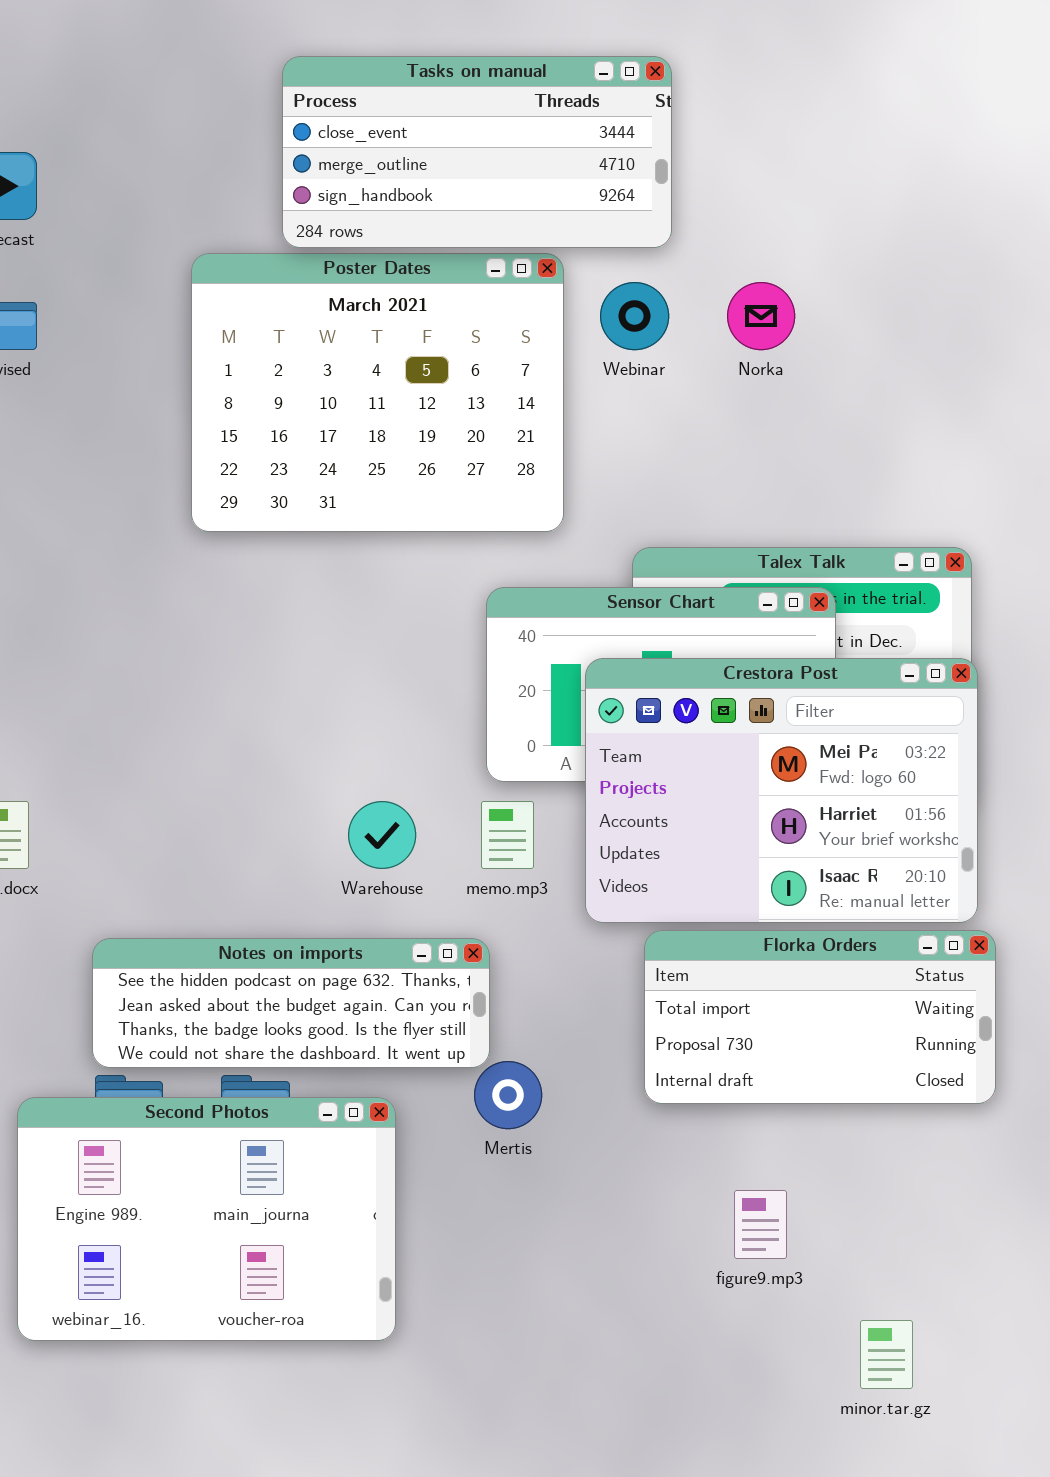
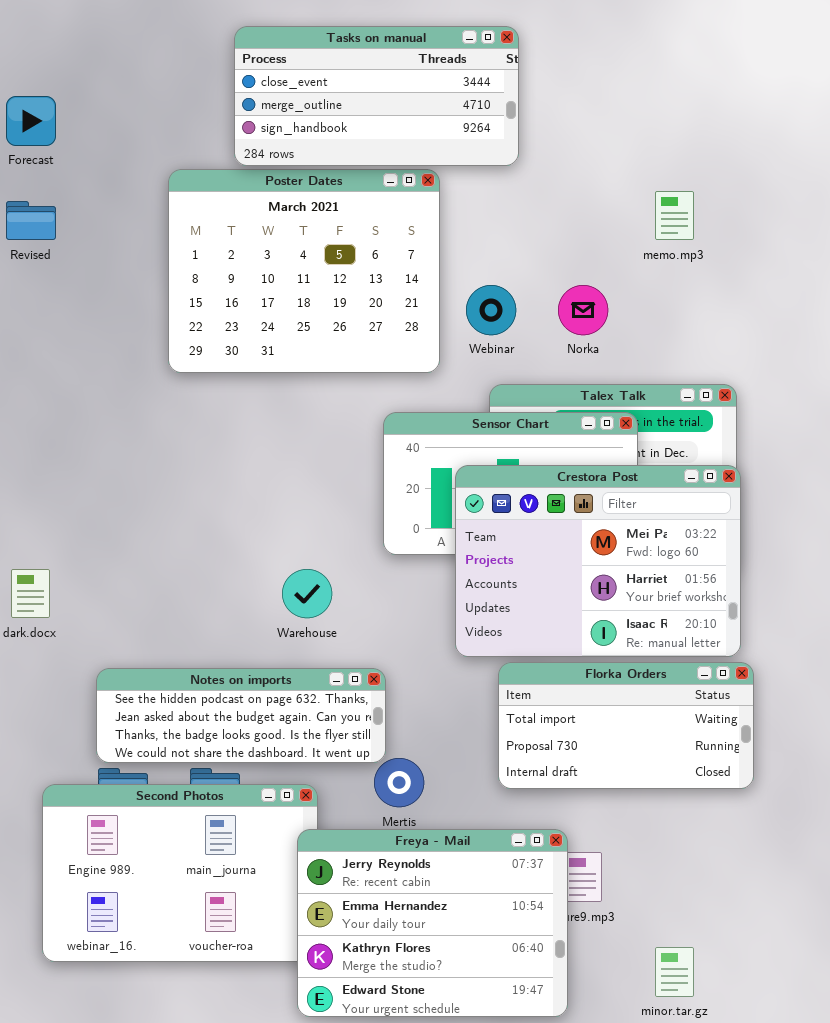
Webinar: [600,282,669,350] -> [466,285,516,335], moved
Norka: [727,282,795,350] -> [558,285,608,335], moved
memo.mp3: [481,801,534,869] -> [655,191,694,240], moved
Freya - Mail: none -> [297,829,568,1017], opened

